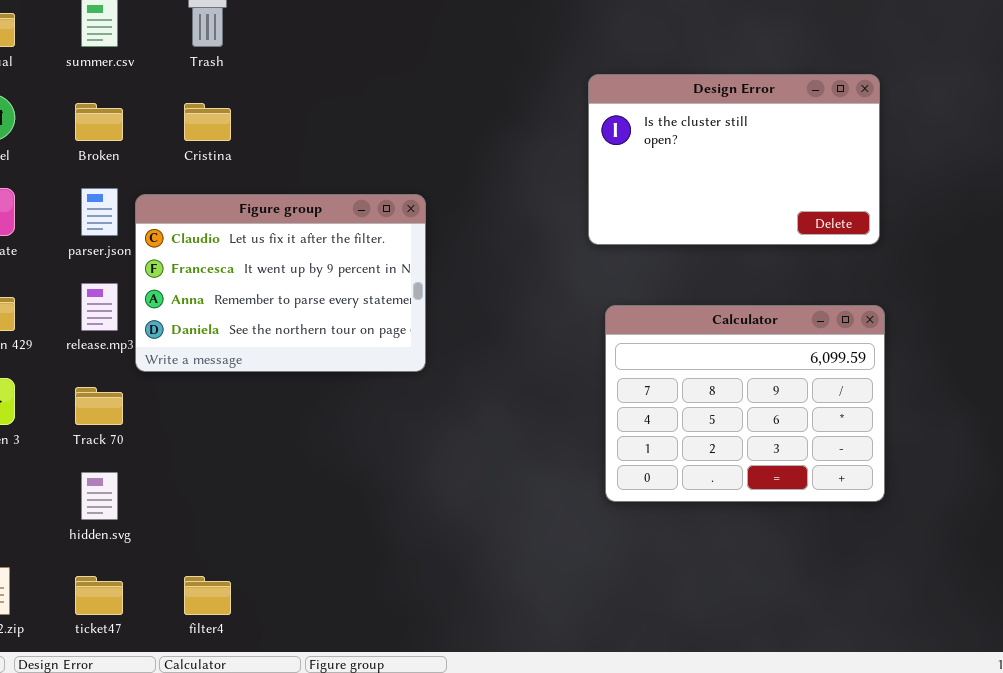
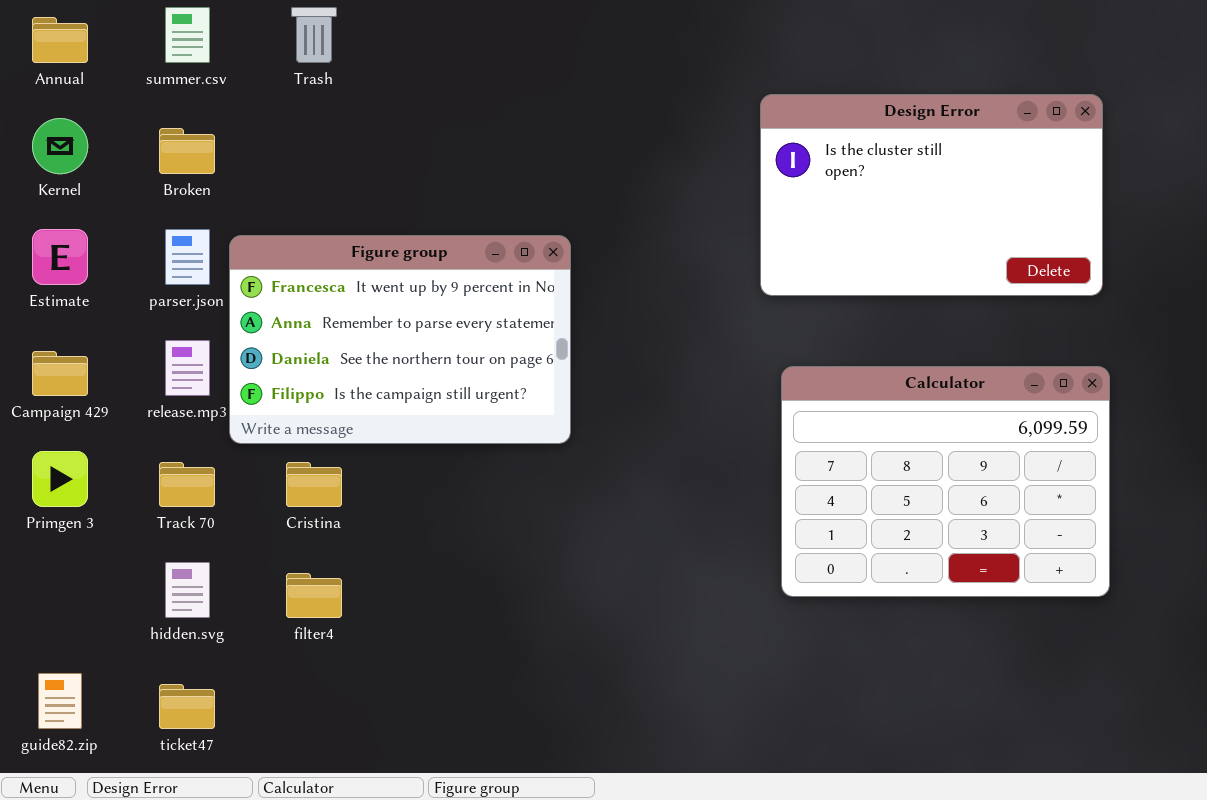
Cristina: [184,103,231,141] -> [286,462,342,507], moved
Figure group: [135,194,426,372] -> [229,235,571,444], scrolled down 1 row
filter4: [184,576,231,615] -> [286,573,342,618], moved

